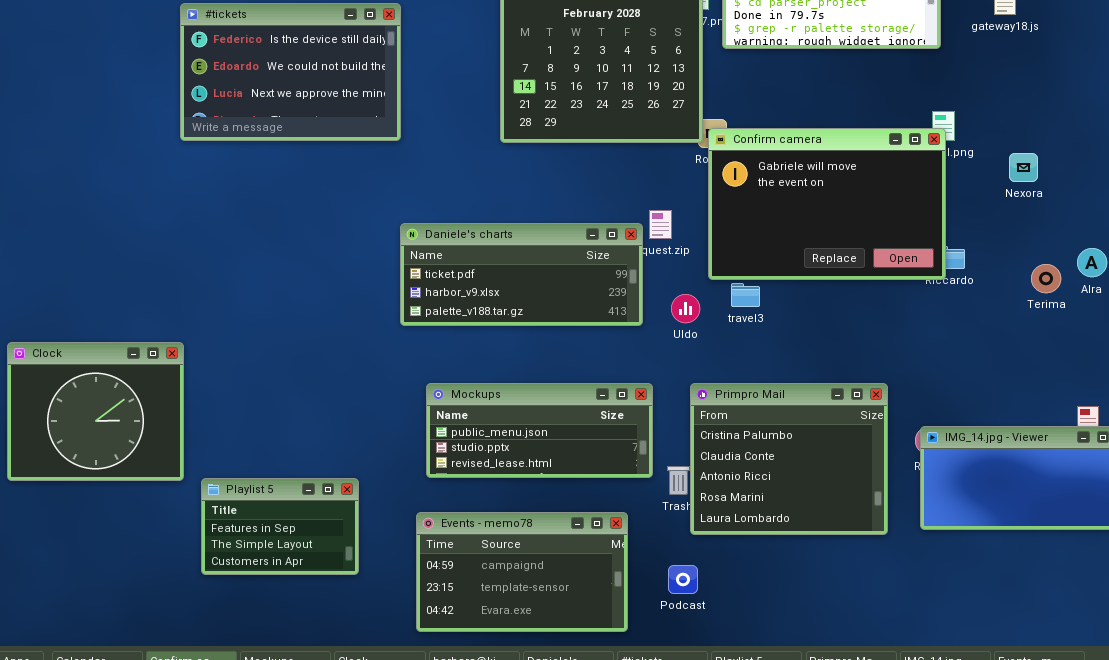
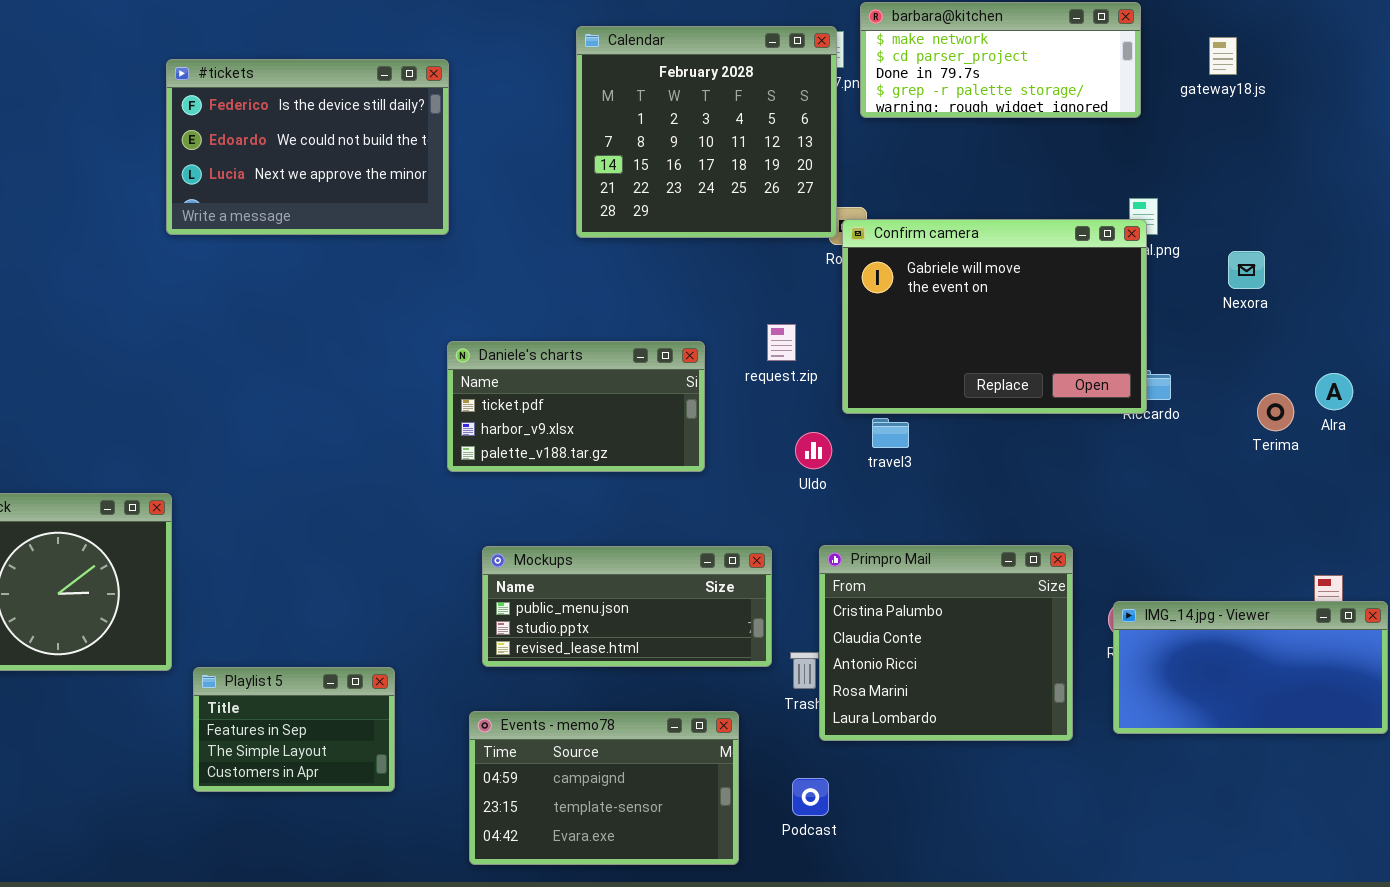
Daniele's charts: [400,223,643,326] -> [447,341,705,472], resized

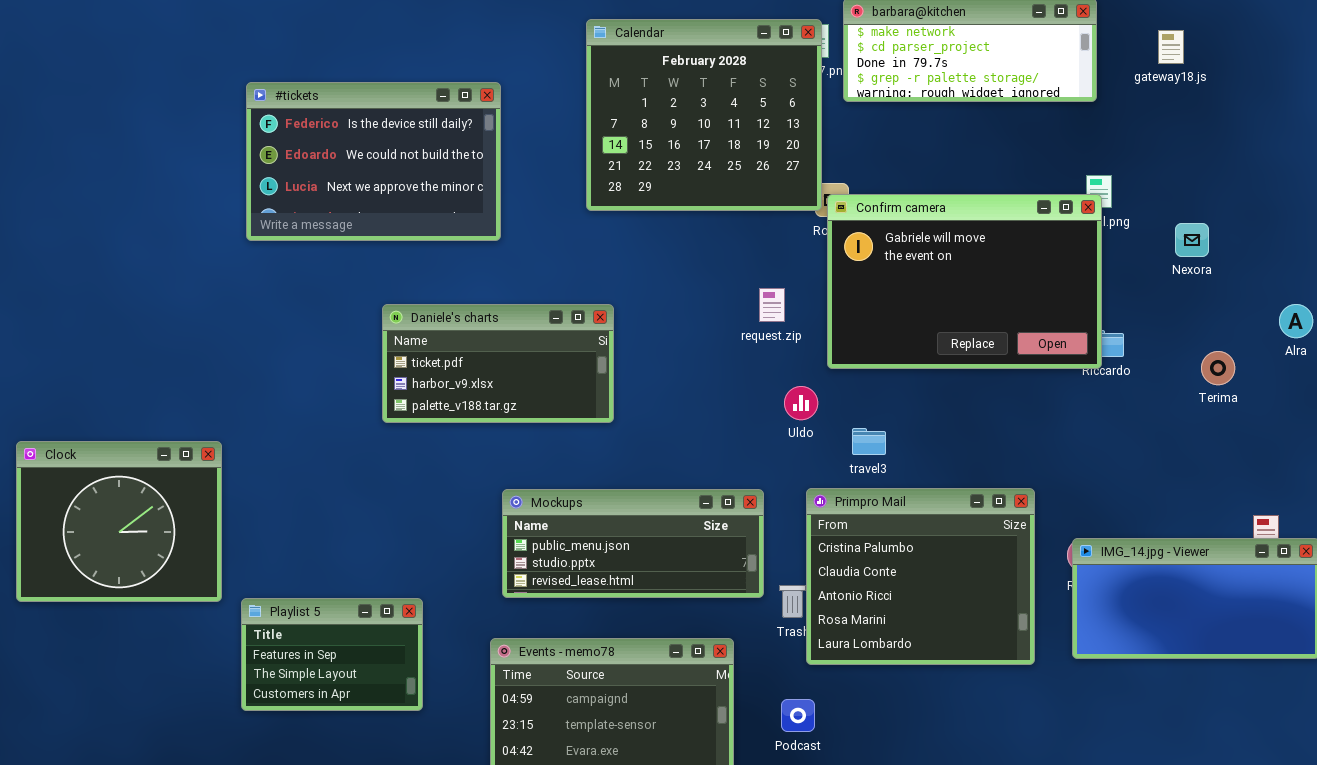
#tickets: [166,59,449,235] -> [246,82,501,241], moved
Daniele's charts: [447,341,705,472] -> [382,304,614,423], moved
Alra: [1315,373,1353,410] -> [1279,304,1313,338], moved
travel3: [872,418,909,448] -> [852,428,886,455], moved

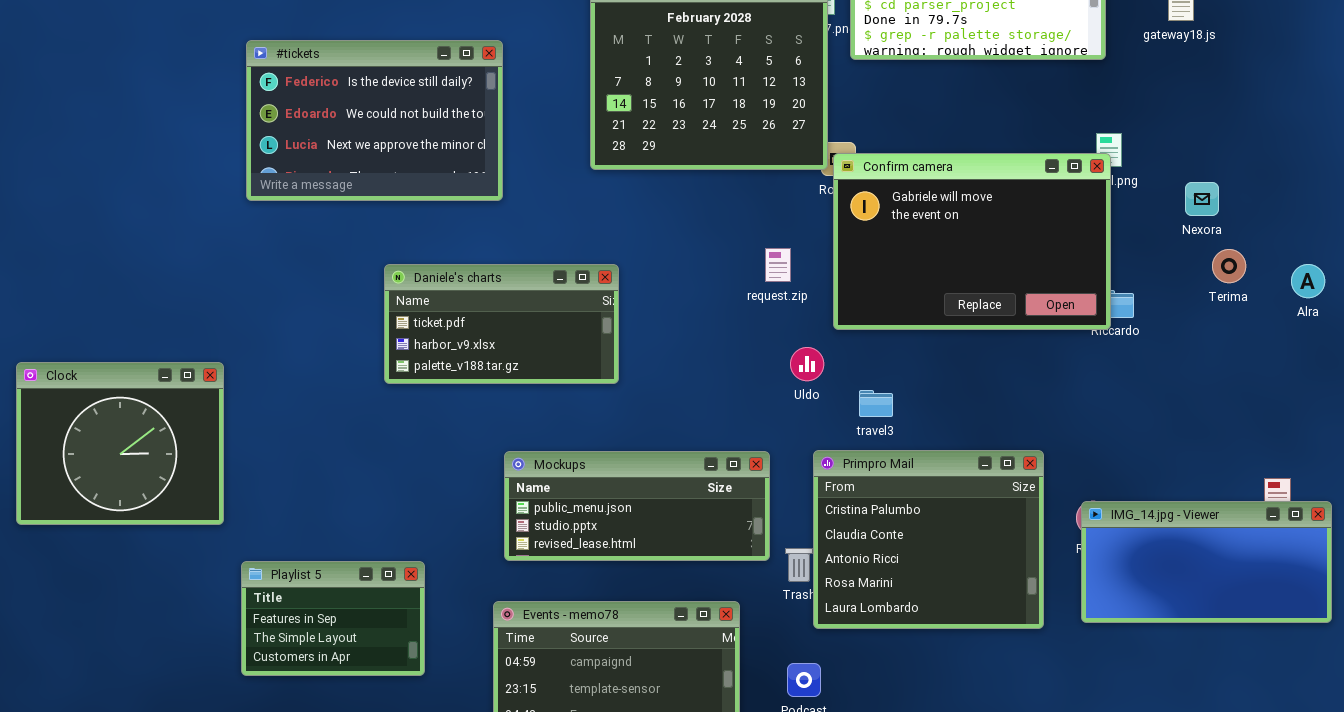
Terima: [1201,351,1235,385] -> [1212,249,1246,283], moved
Clock: [16,441,222,602] -> [16,362,224,525], moved

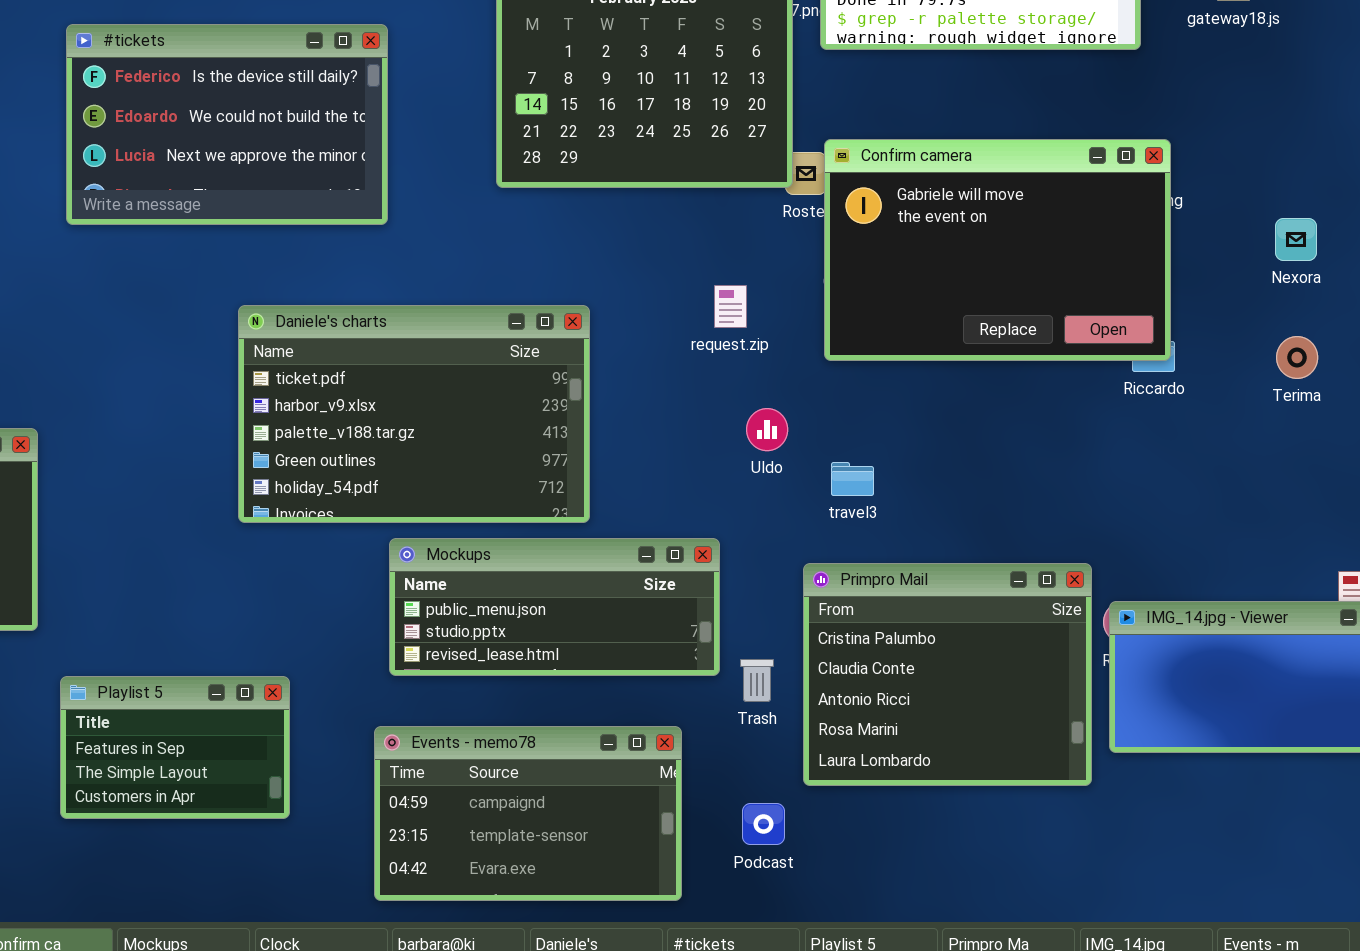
Confirm camera: [833,153,1111,330] -> [824,139,1171,361], moved
Nexora: [1185,182,1219,216] -> [1275,218,1317,261], moved
Terima: [1212,249,1246,283] -> [1276,336,1318,379], moved
Daniele's charts: [384,264,619,384] -> [238,305,590,523], resized
Primpro Mail: [813,450,1044,629] -> [803,563,1092,786], moved

